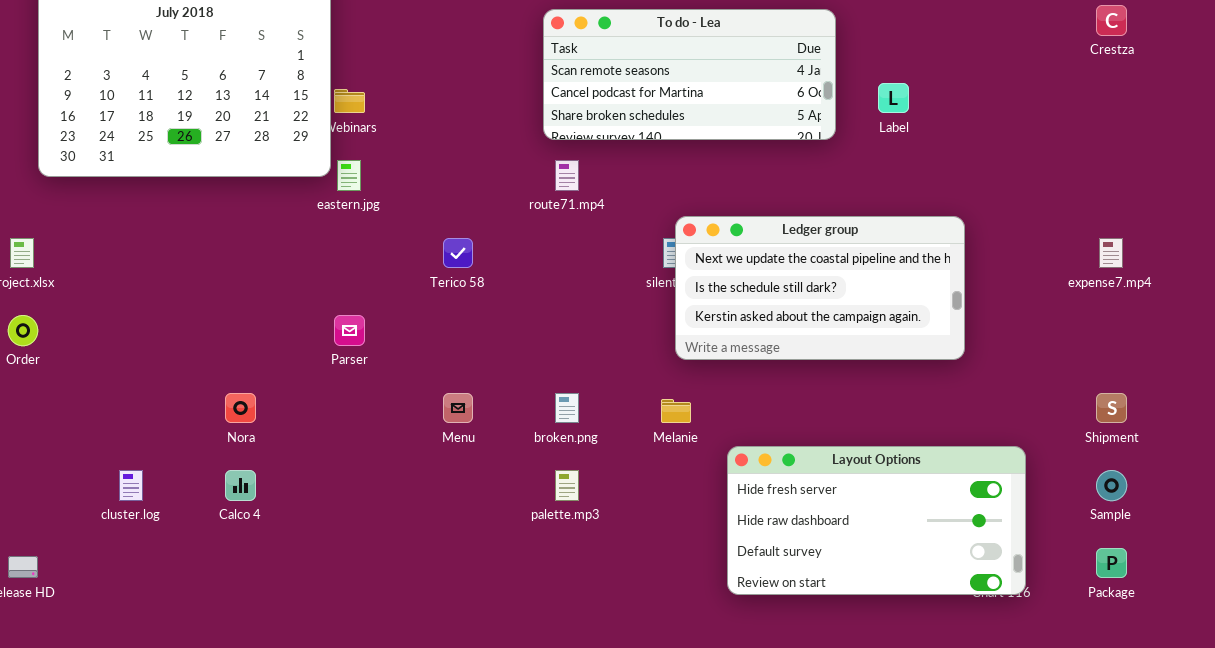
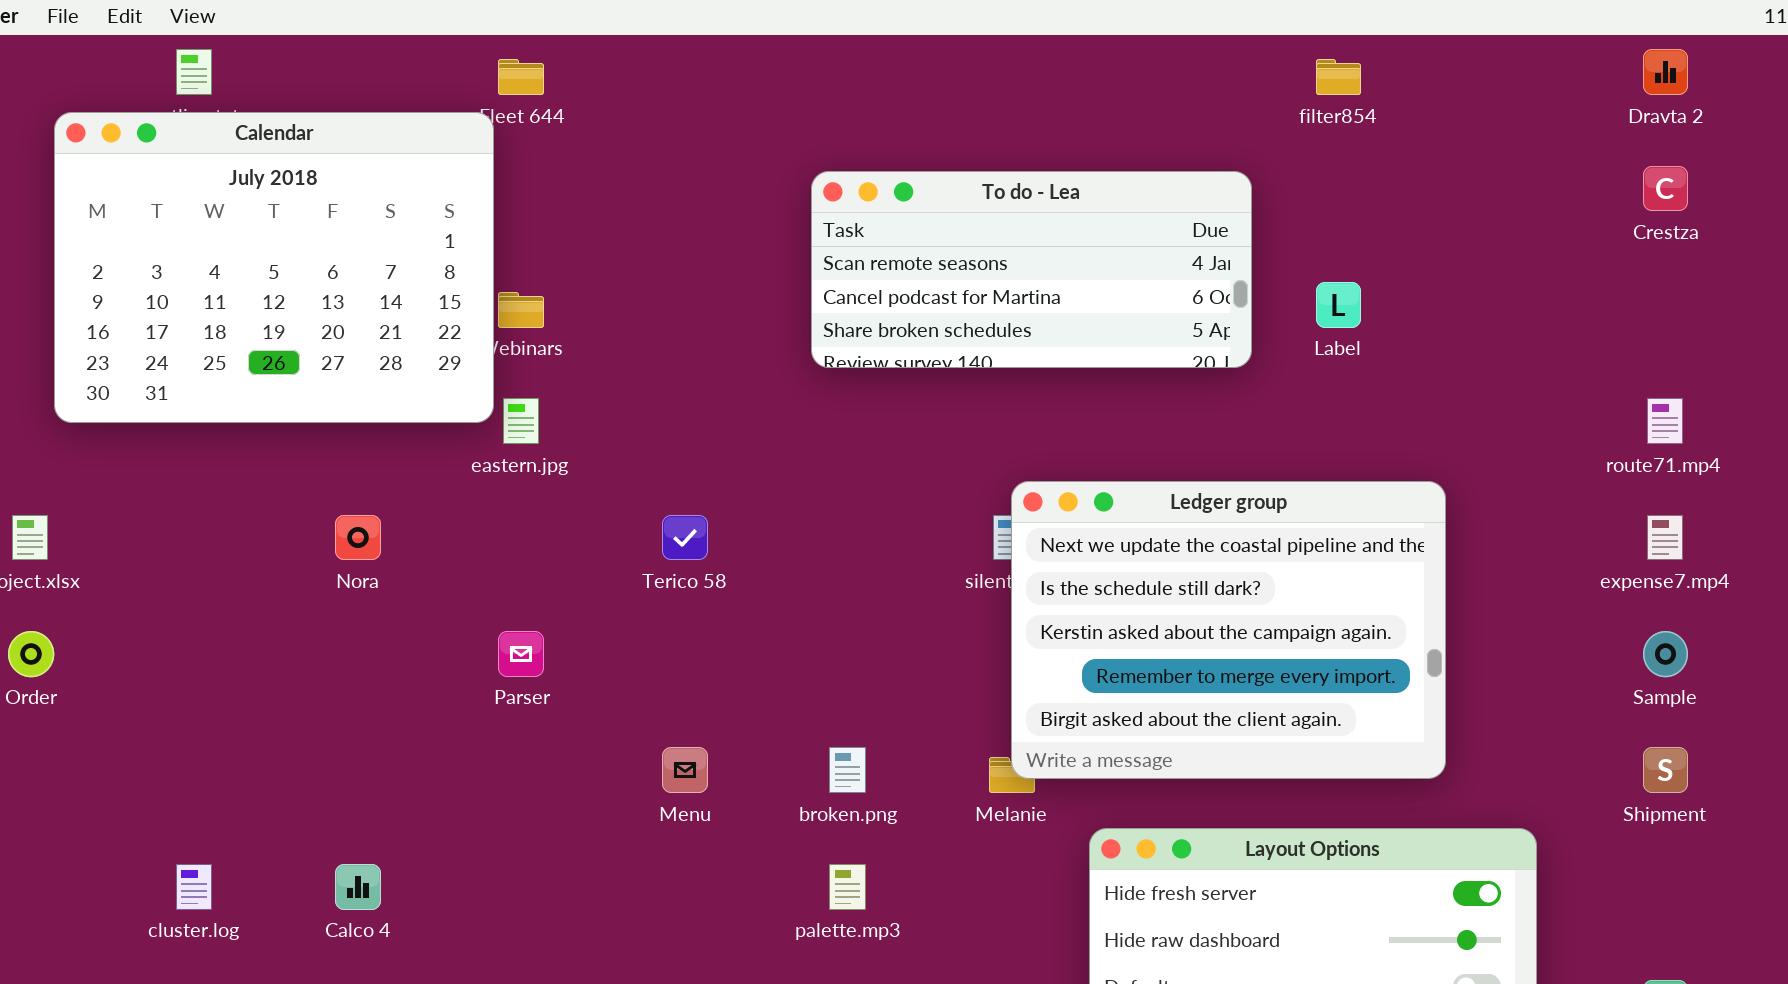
route71.mp4: [555,160,579,191] -> [1647,398,1683,444], moved
Ledger group: [675,216,965,360] -> [1011,481,1446,779], resized
Nora: [225,393,256,423] -> [335,515,381,560], moved
Sample: [1096,470,1127,501] -> [1643,631,1688,677], moved

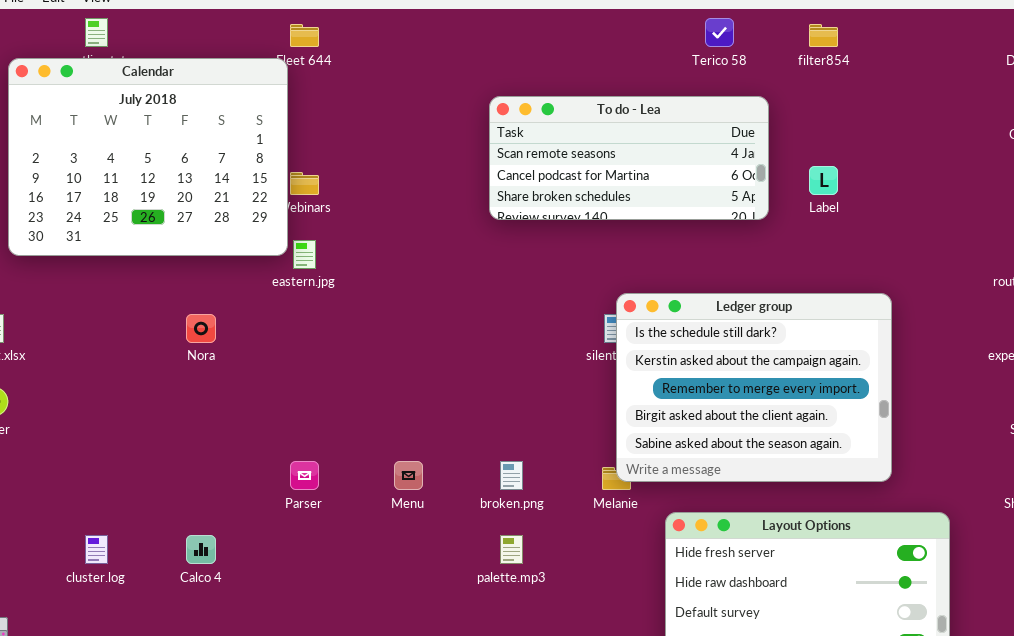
Ledger group: [1011,481,1446,779] -> [616,293,892,482], scrolled down 1 row
Terico 58: [662,515,708,560] -> [705,18,734,47], moved
Parser: [498,631,544,677] -> [290,461,319,490], moved

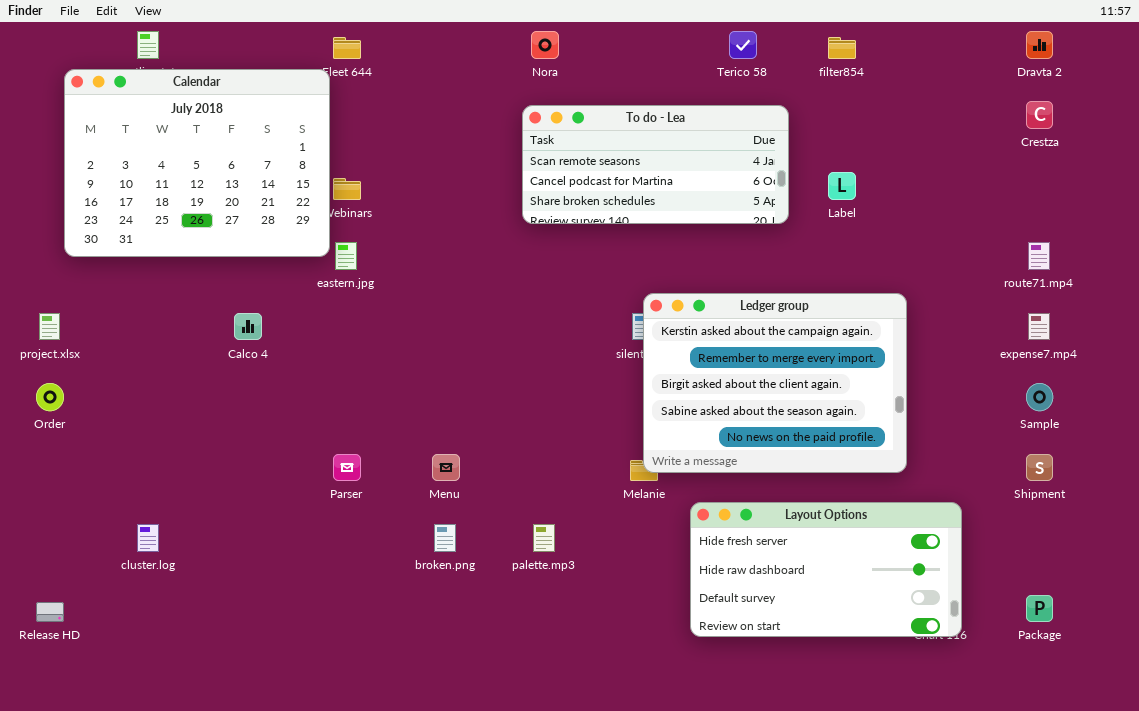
Ledger group: [616,293,892,482] -> [643,293,907,473], scrolled down 1 row
Nora: [186,314,216,343] -> [531,31,559,59], moved
broken.png: [500,461,523,490] -> [434,524,456,552], moved
Calco 4: [186,535,216,564] -> [234,313,262,340], moved

